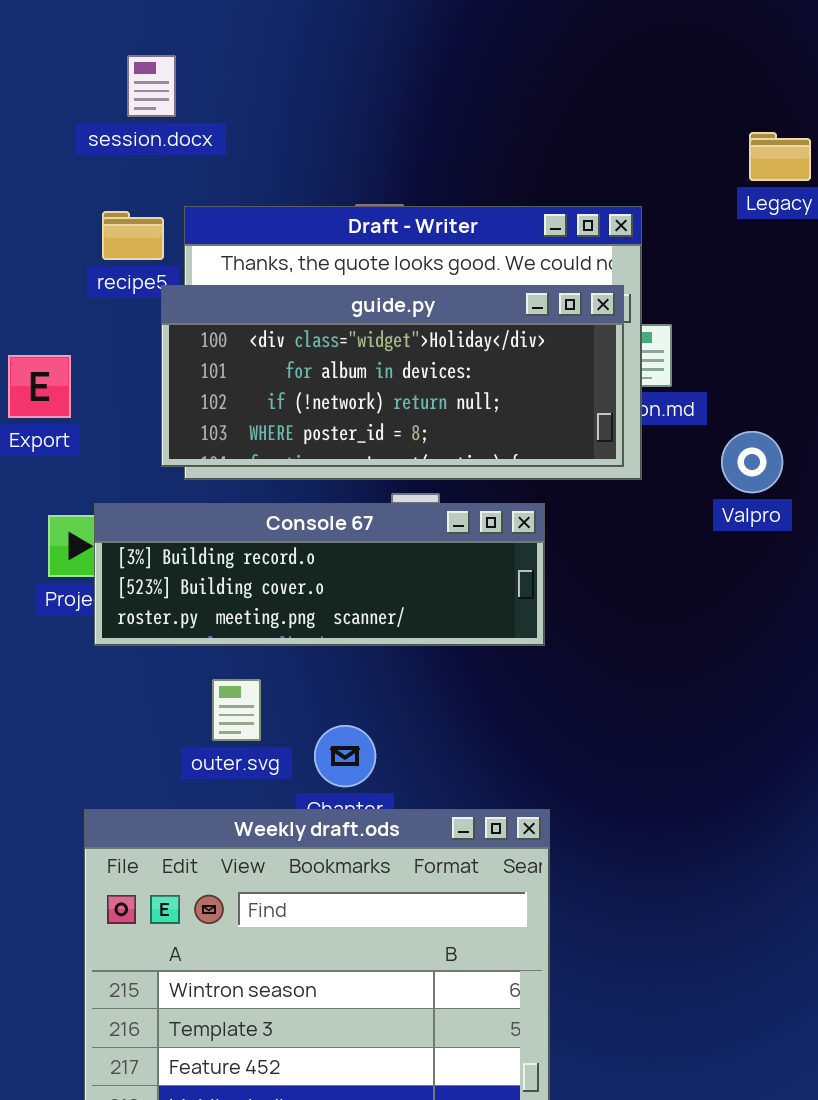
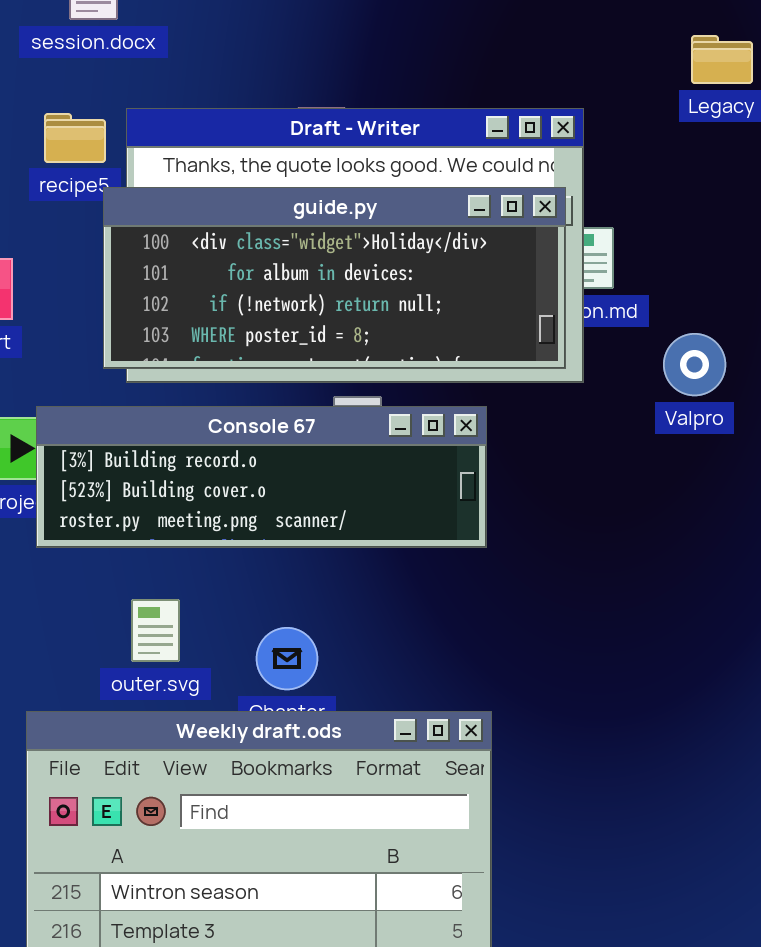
outer.svg: [212,679,261,741] -> [131,599,180,662], moved

